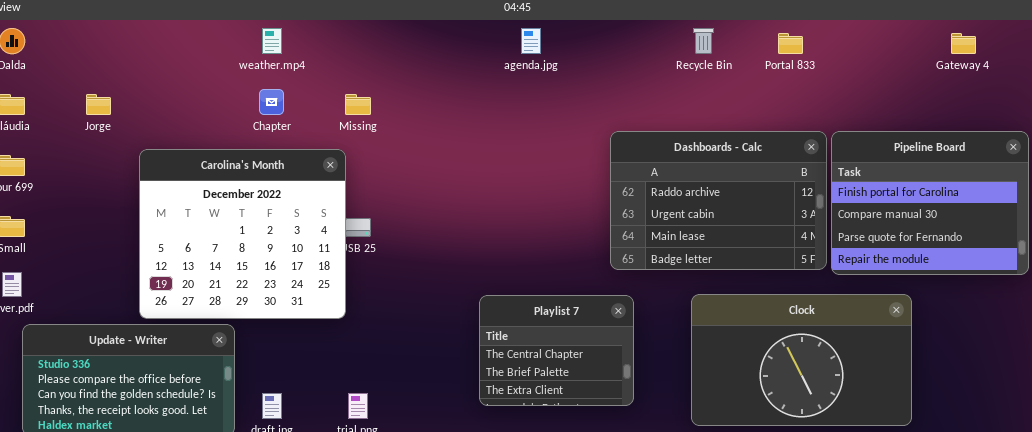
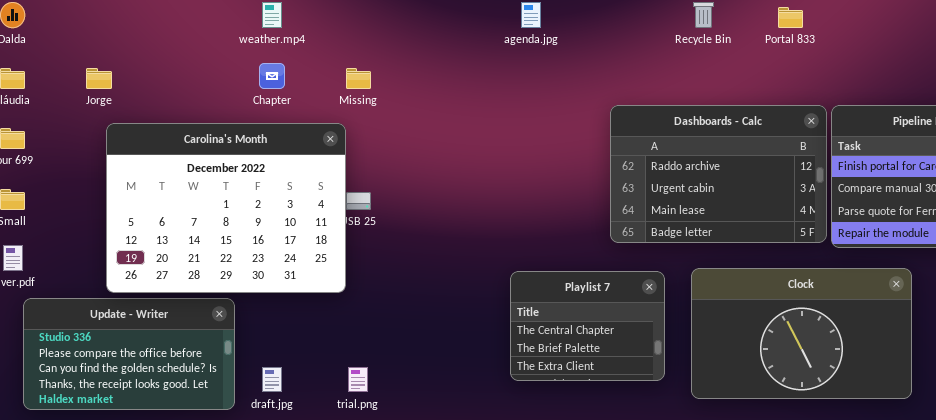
Carolina's Month: [139,149,346,319] -> [106,123,346,293], resized
Playlist 7: [479,295,634,406] -> [510,271,665,381], moved

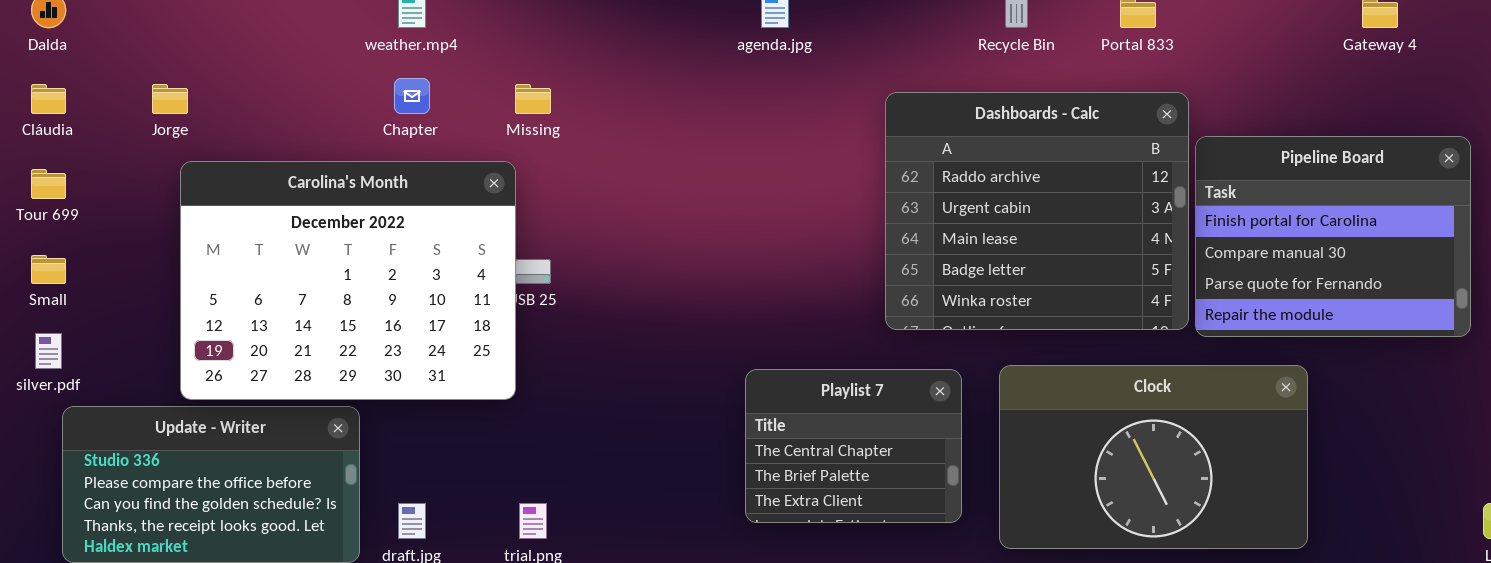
Dashboards - Calc: [610,105,827,243] -> [885,92,1189,330], resized

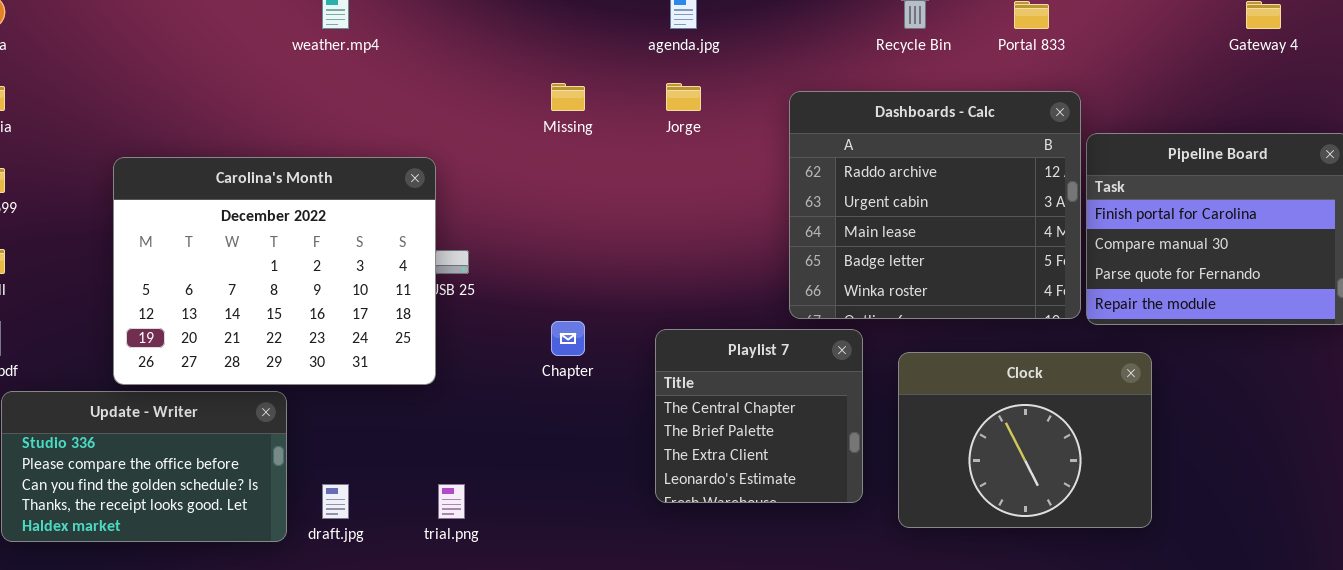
Chapter: [394,78,430,114] -> [551,321,585,356], moved
Jorge: [152,84,188,114] -> [666,83,701,111], moved
Missing: [515,84,551,114] -> [551,83,585,111], moved
Clock: [999,365,1308,549] -> [898,352,1152,528], resized
Playlist 7: [745,369,962,523] -> [655,329,863,503], resized

